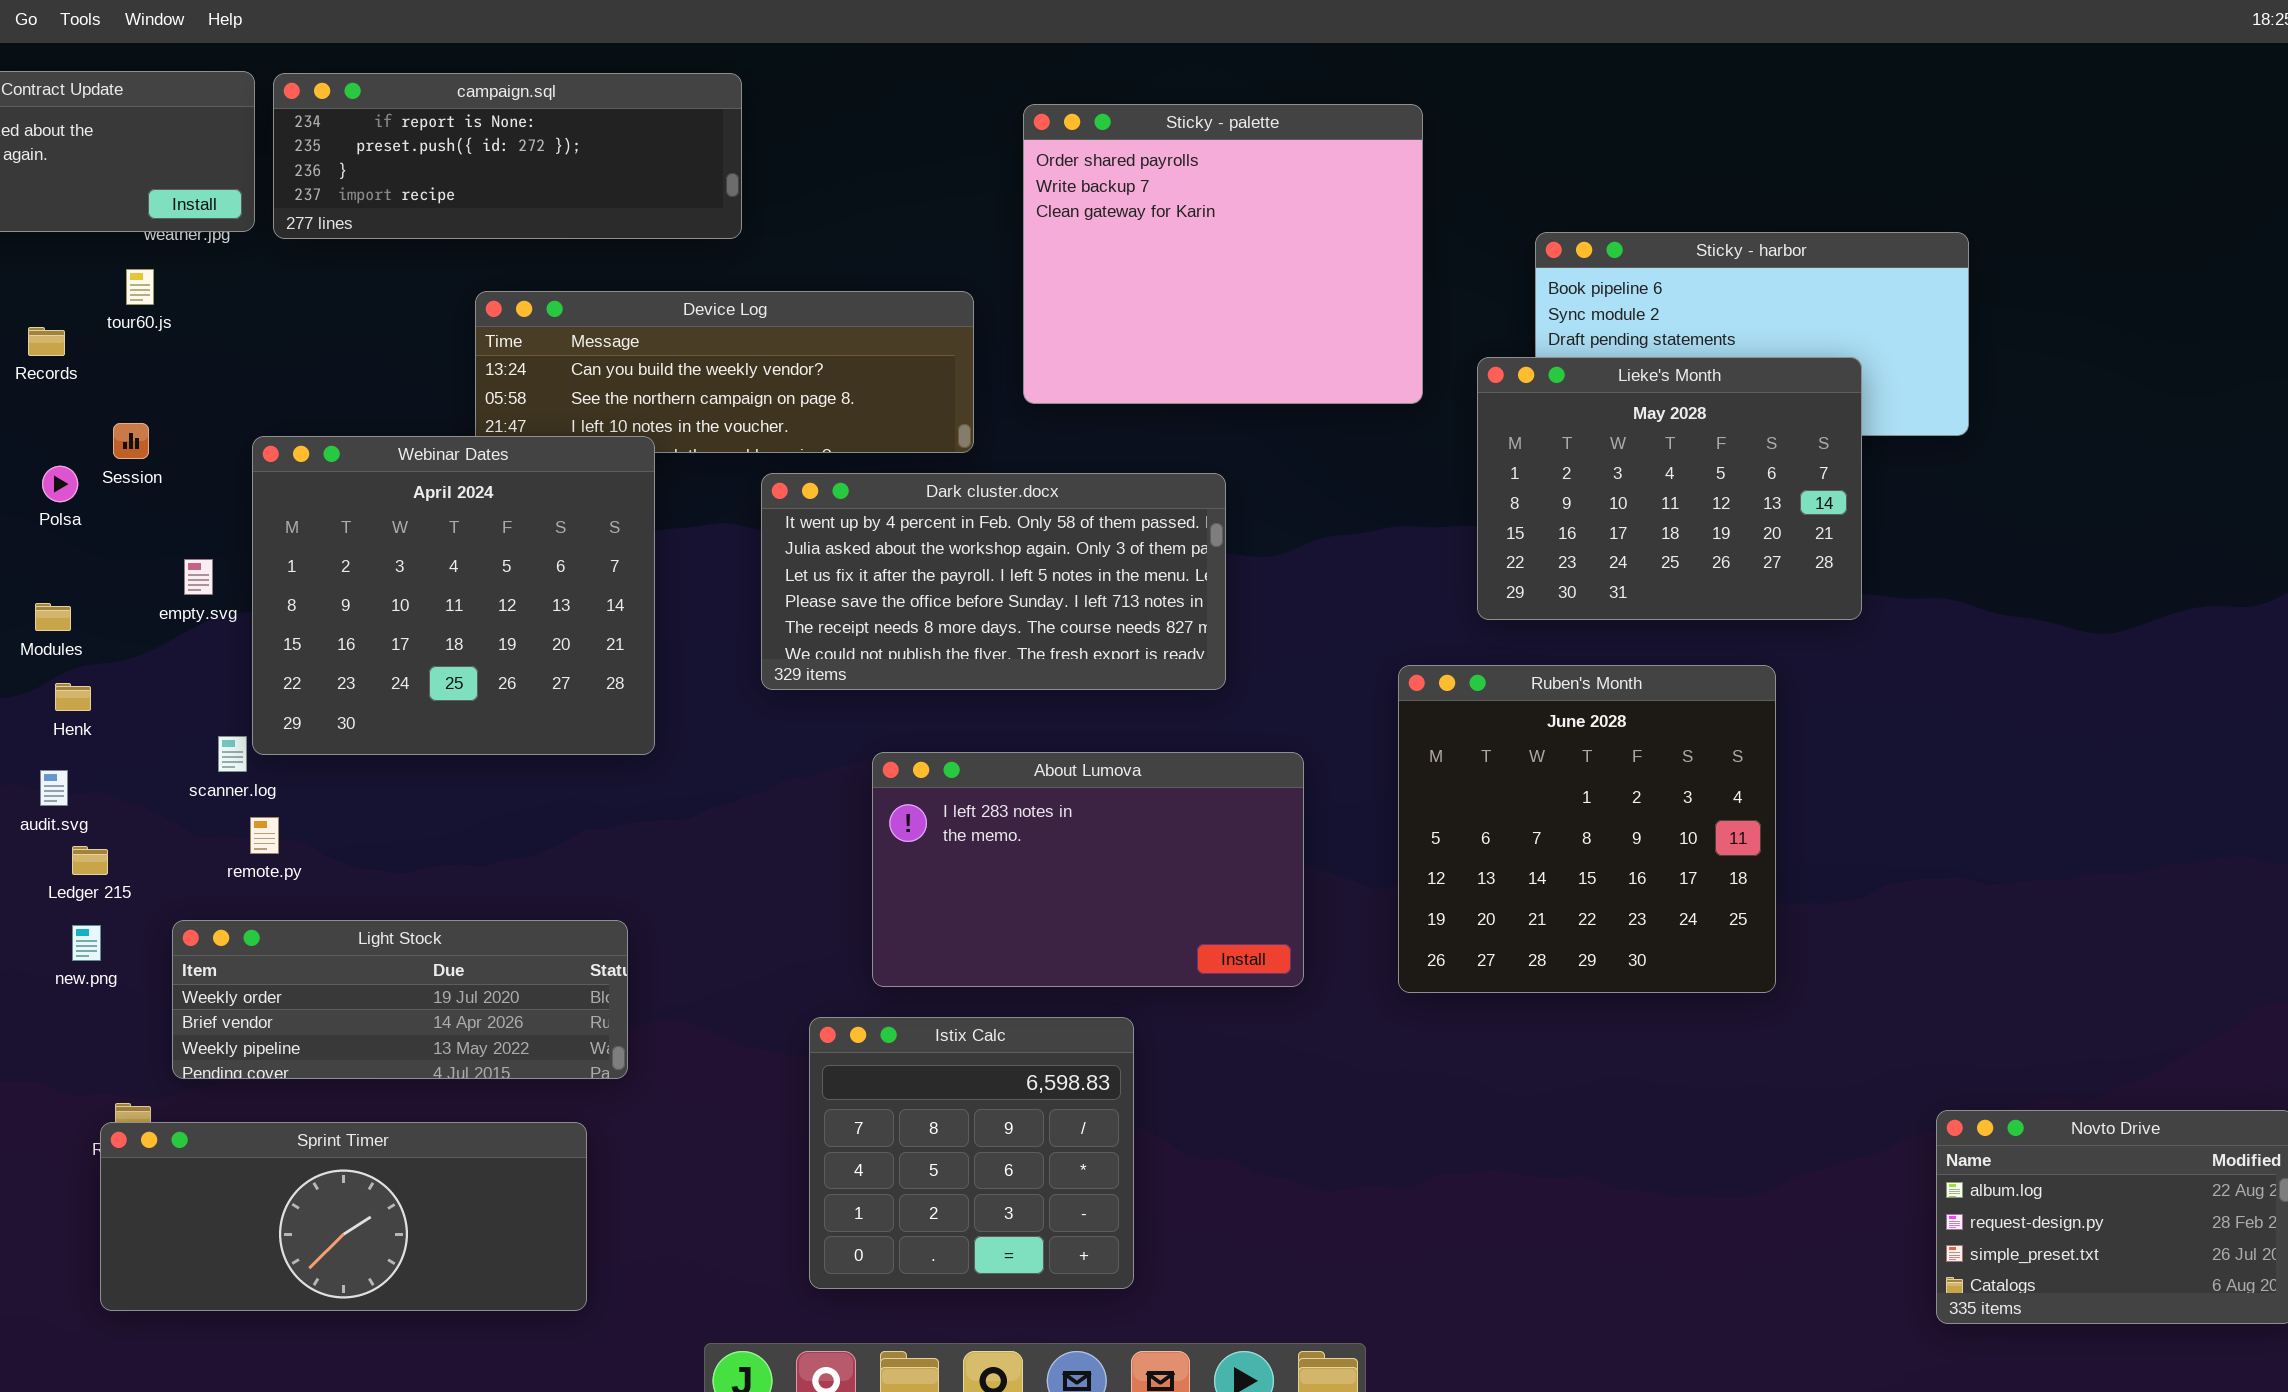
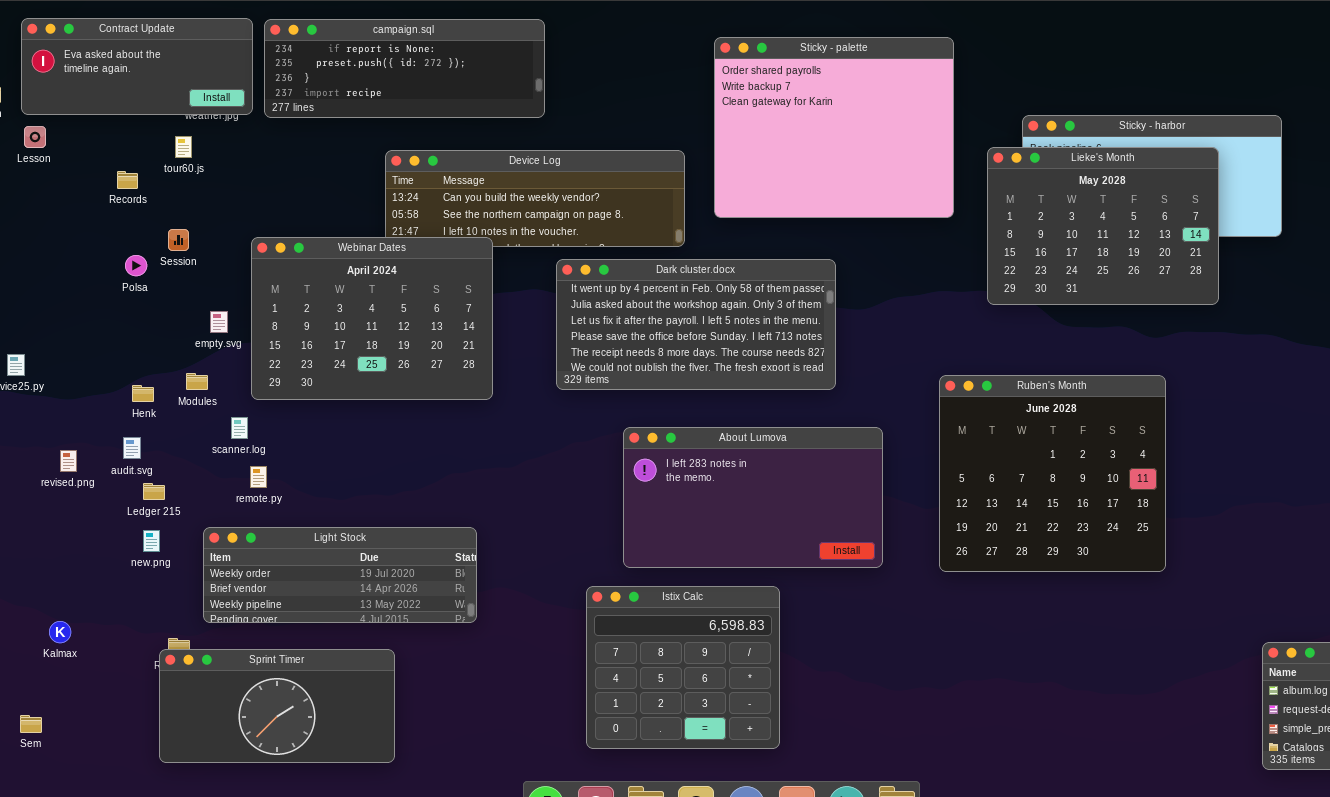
Lieke's Month: [1477,357,1862,620] -> [987,147,1219,305], moved
Webinar Dates: [252,436,655,755] -> [251,237,493,400], resized
Modules: [35,603,71,631] -> [186,373,208,390], moved
Sprint Timer: [100,1122,587,1311] -> [159,649,395,763], resized

